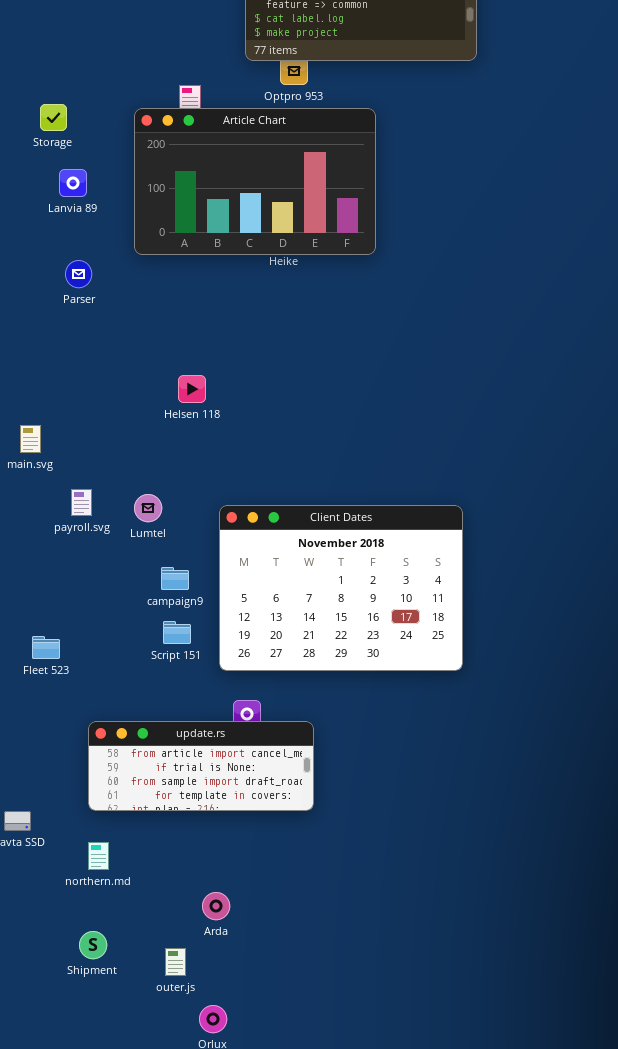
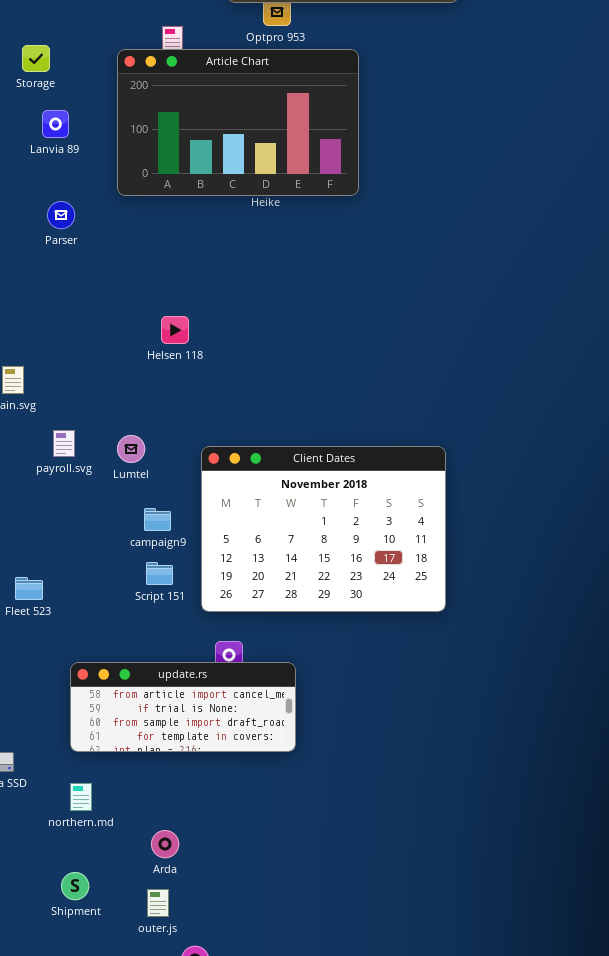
Arda: [202,892,230,920] -> [151,830,179,858], moved

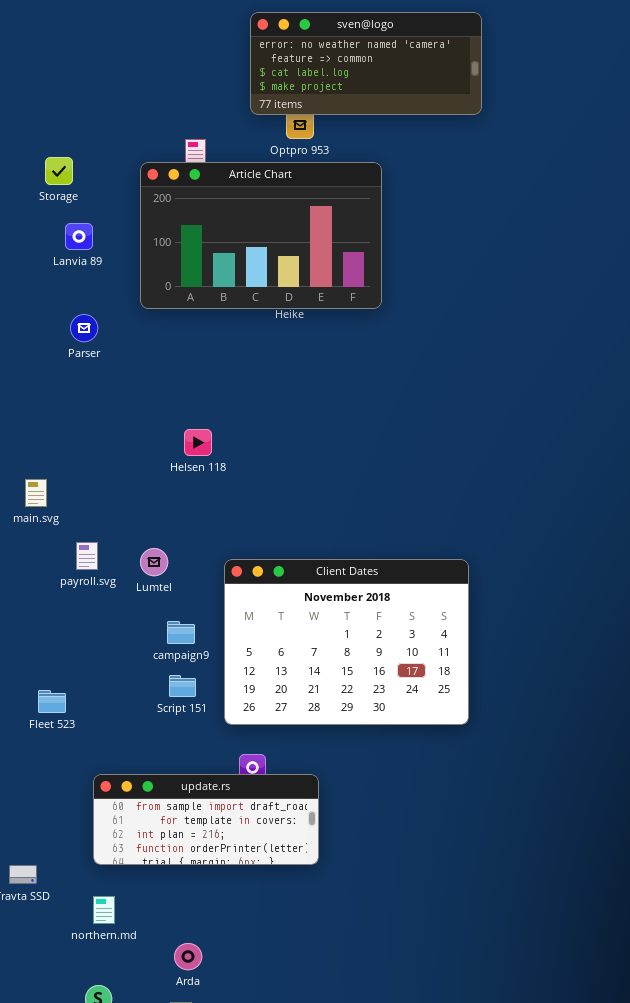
update.rs: [70,662,296,752] -> [93,774,319,865], scrolled down 2 rows

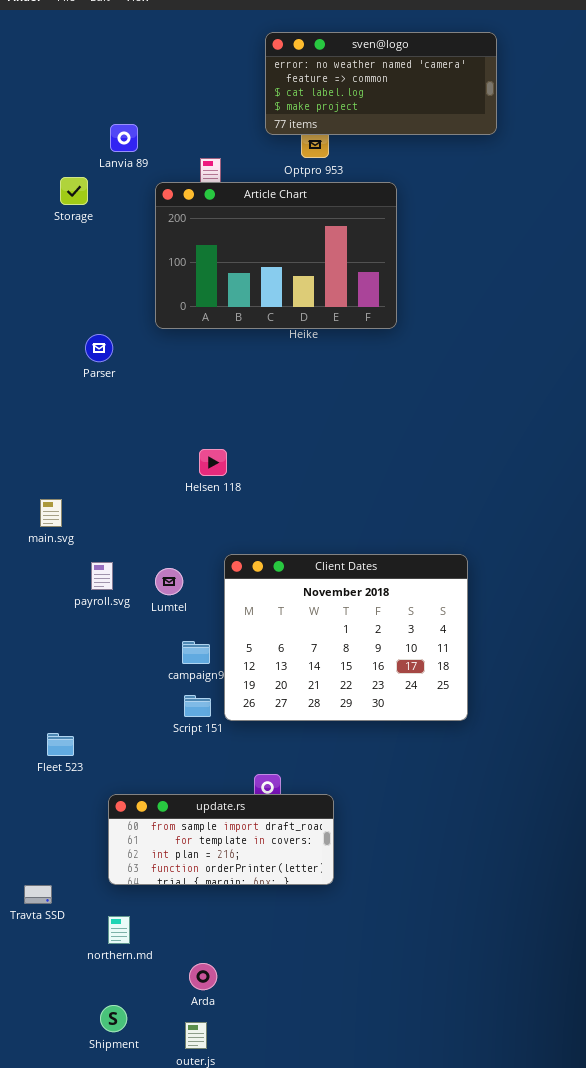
Lanvia 89: [65,223,93,250] -> [110,124,138,152], moved
Client Dates: [224,559,469,725] -> [224,554,468,721], moved
Fleet 523: [38,690,66,713] -> [47,733,74,756], moved

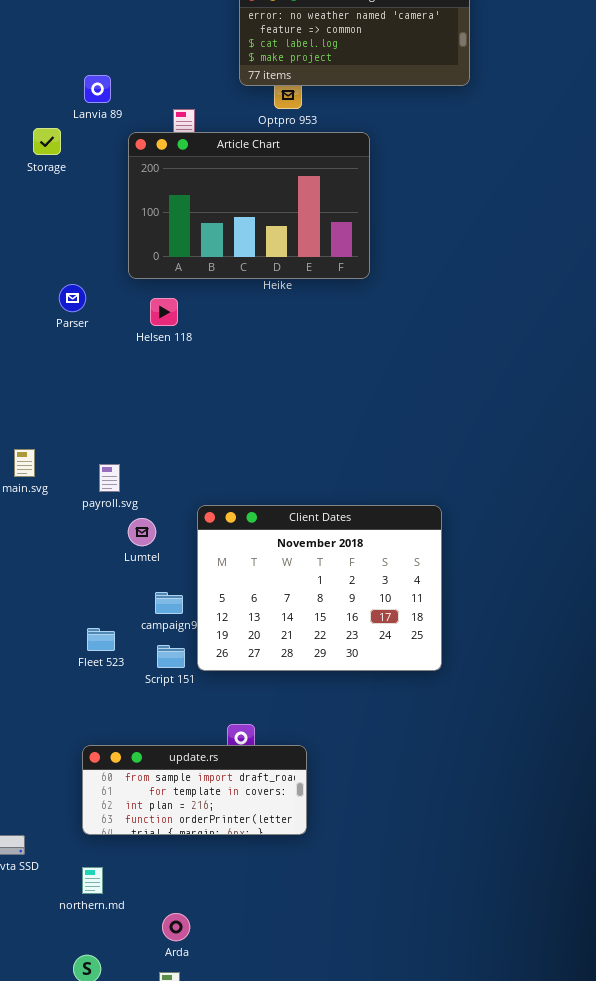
Helsen 118: [199,449,227,476] -> [150,298,178,326], moved
payroll.svg: [91,562,113,590] -> [99,464,120,492], moved
Fleet 523: [47,733,74,756] -> [87,628,115,651], moved

